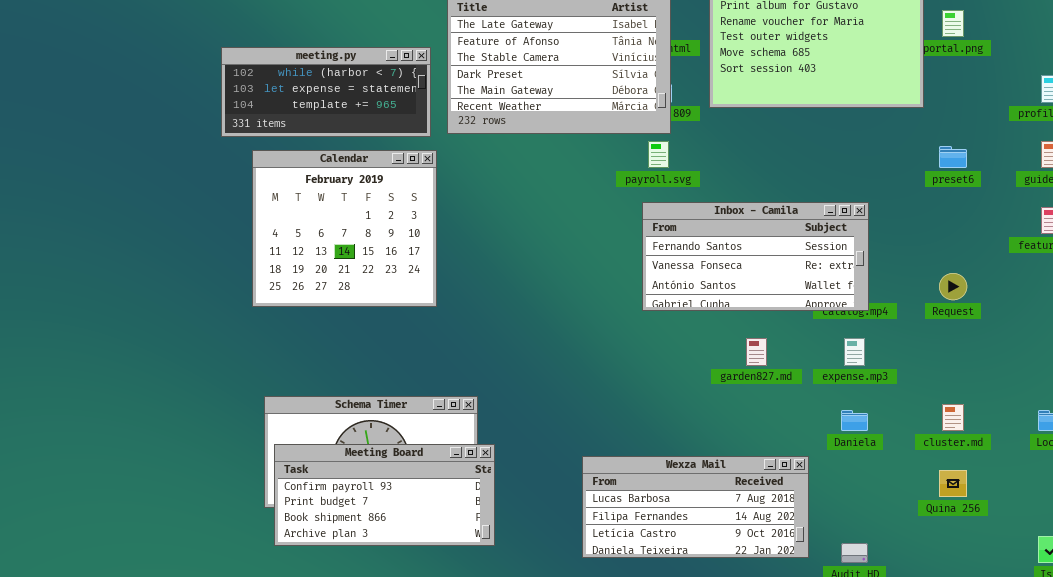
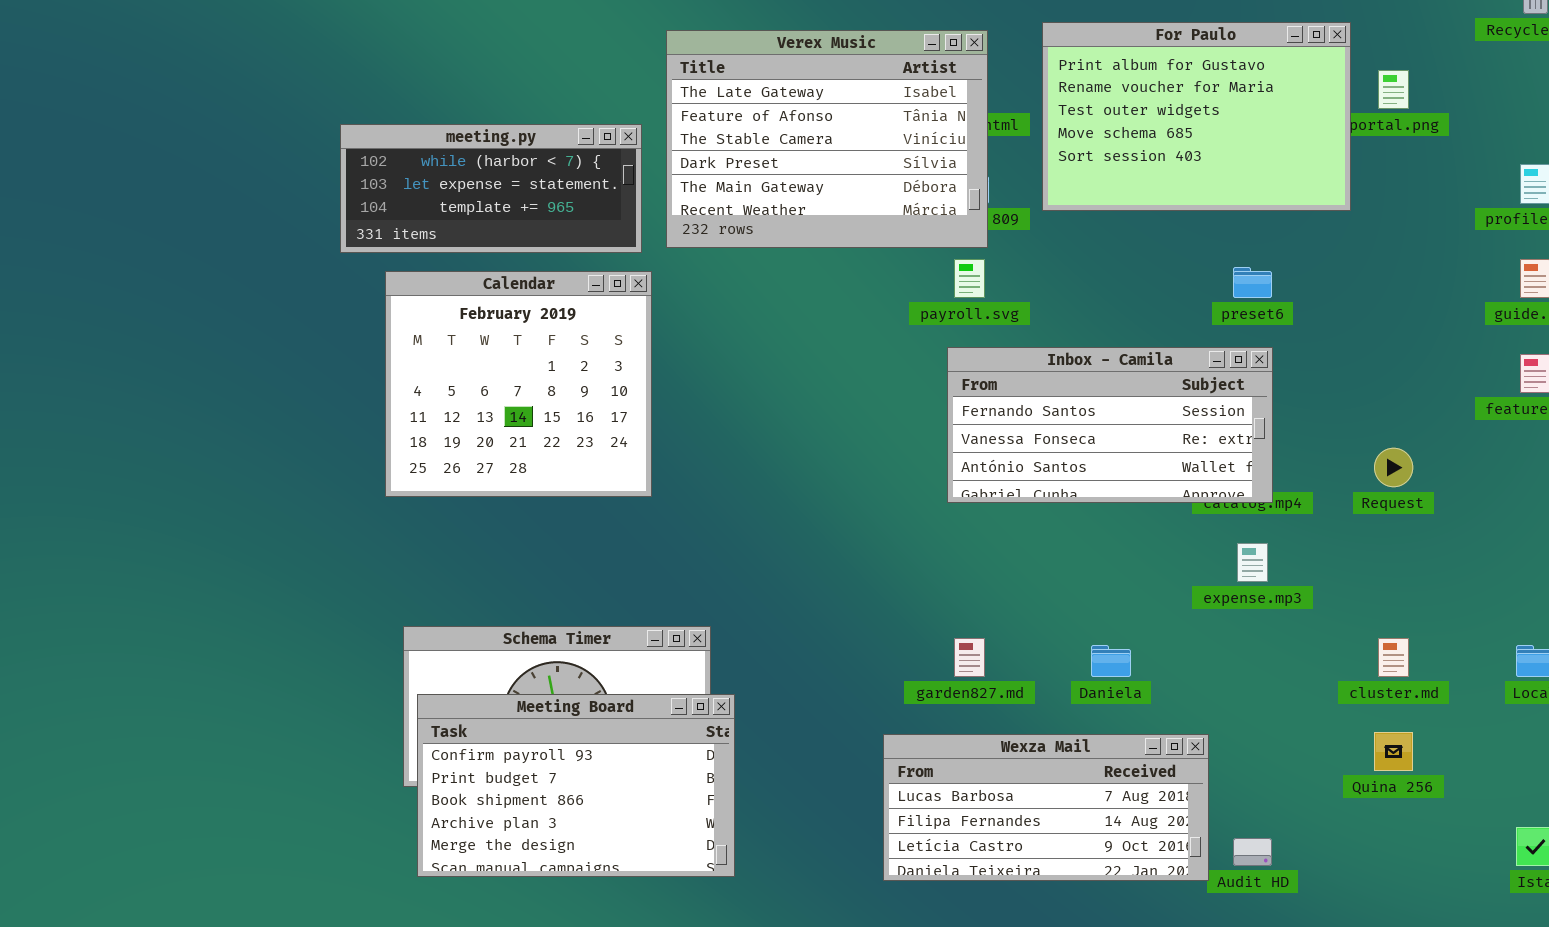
preset6: [939,146,967,168] -> [1233,267,1272,298], moved
garden827.md: [746,338,767,366] -> [954,638,985,677], moved
Daniela: [841,410,868,431] -> [1091,645,1131,677], moved
Meeting Board: [274,444,495,546] -> [417,694,735,877], resized
Wexza Mail: [582,456,809,558] -> [883,734,1209,881], moved

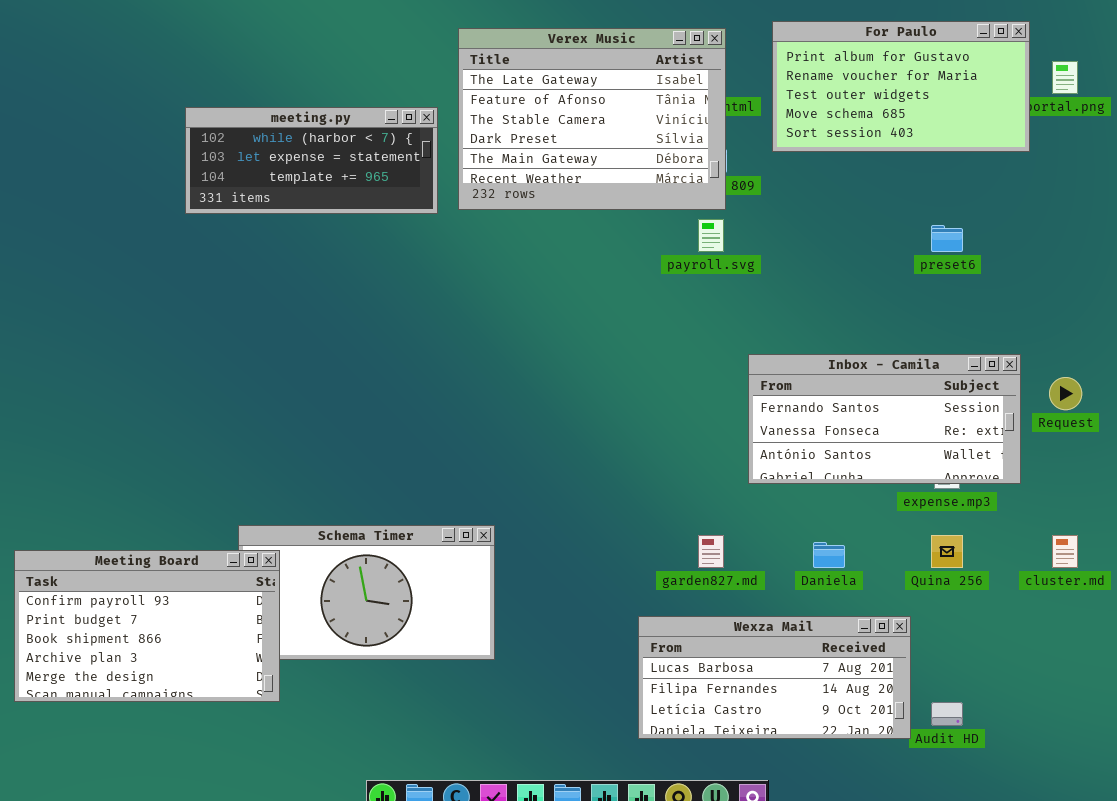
For Paulo: [1042,22,1351,211] -> [772,21,1030,152], resized
Calendar: [385,271,652,497] -> none, closed
Inbox - Camila: [947,347,1273,503] -> [748,354,1021,484], moved
Meeting Board: [417,694,735,877] -> [14,550,280,702], moved
Quina 256: [1374,732,1413,771] -> [931,535,963,568], moved

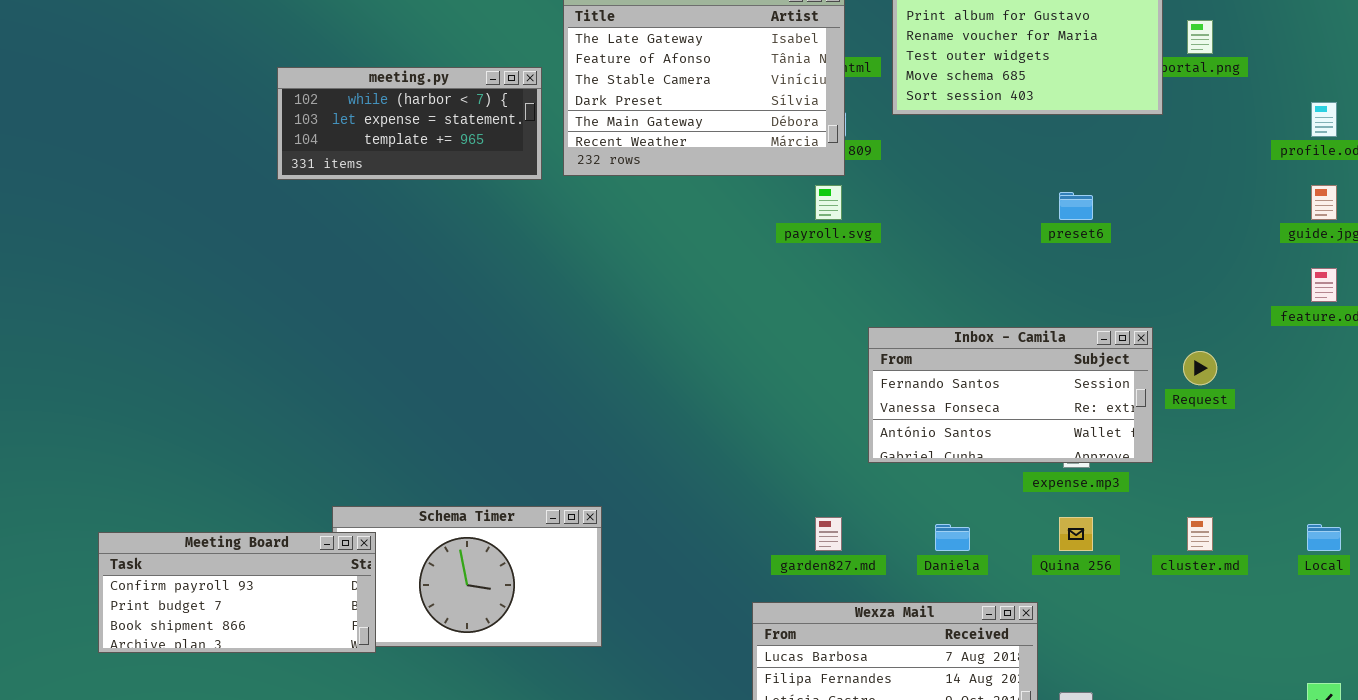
Meeting Board: [14,550,280,702] -> [98,532,376,653], resized

